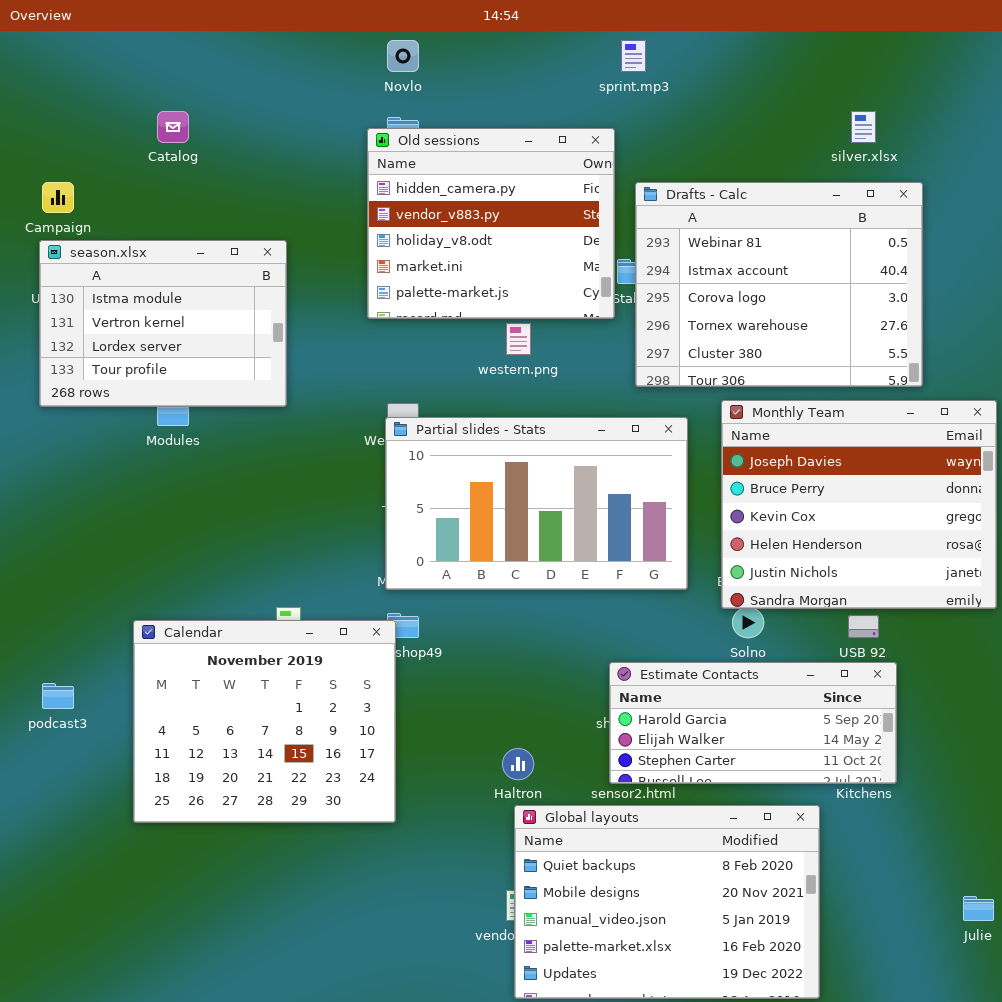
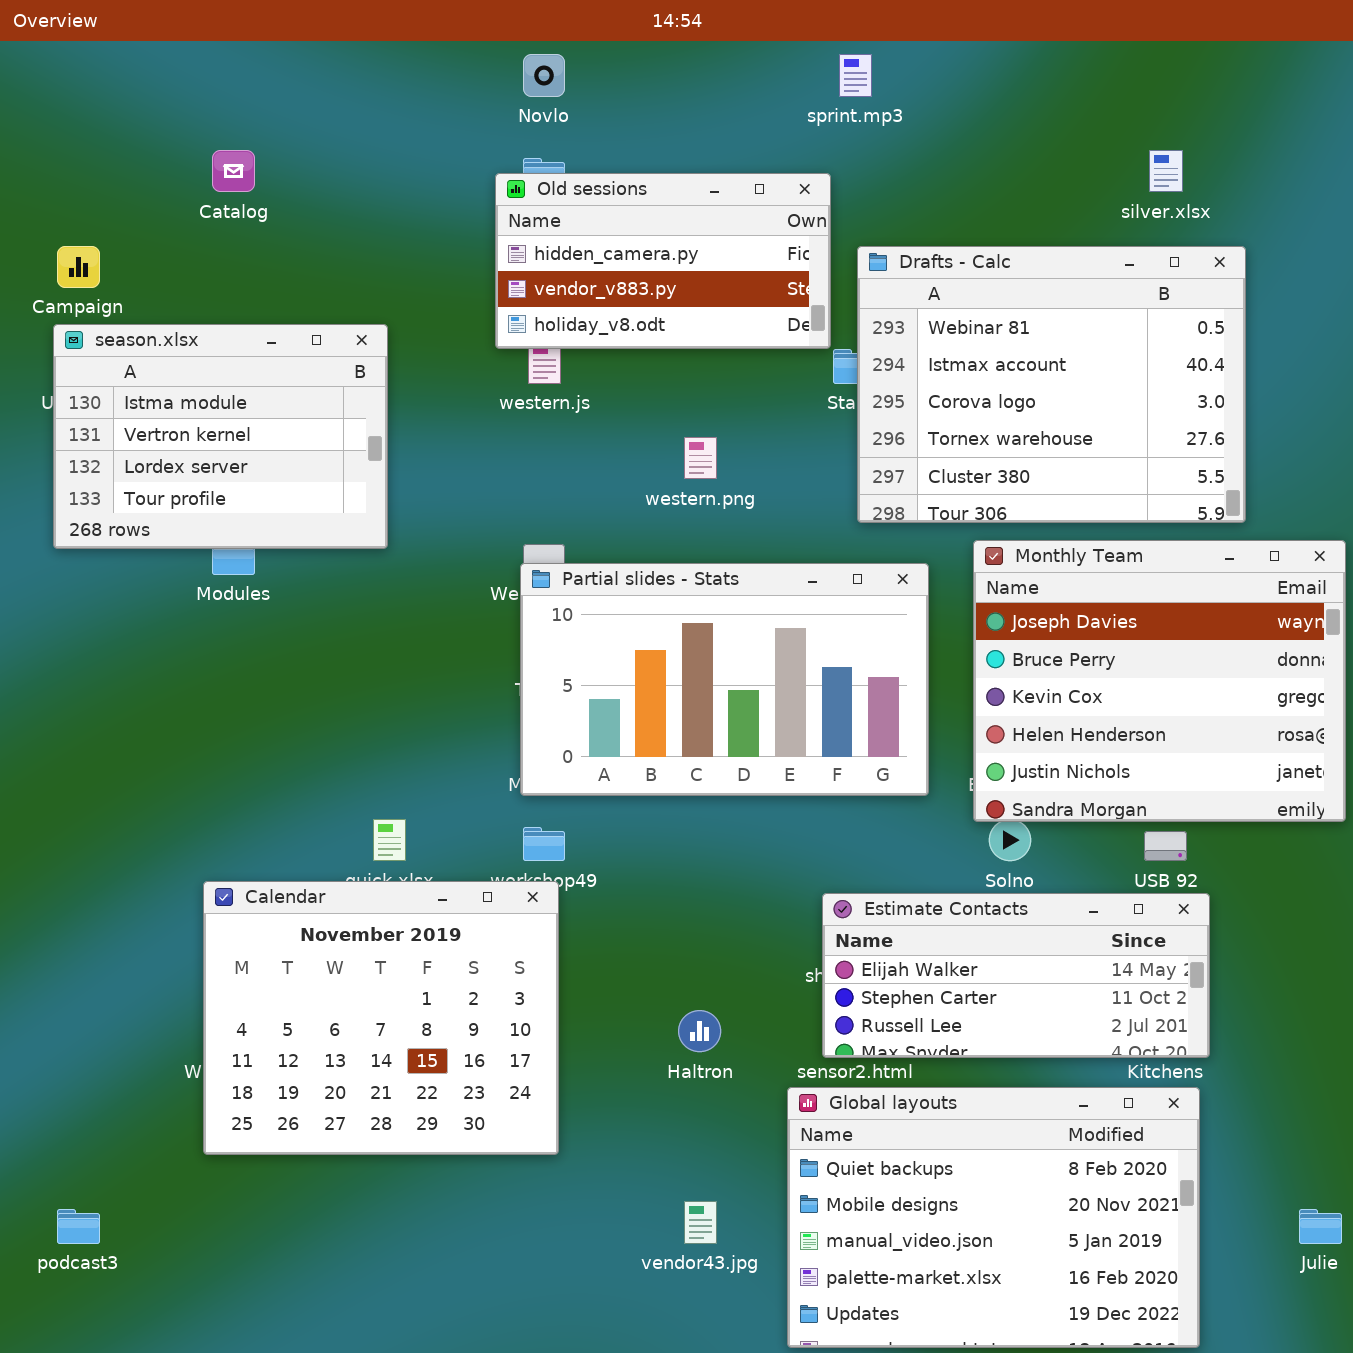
Old sessions: [367,128,615,319] -> [495,173,831,349], resized
Calendar: [133,620,396,823] -> [203,881,559,1155], moved
Estimate Contacts: [609,662,897,784] -> [822,893,1210,1058], scrolled down 1 row
podcast3: [42,683,74,709] -> [57,1209,100,1244], moved
Global layouts: [514,805,820,999] -> [787,1087,1200,1348], moved

